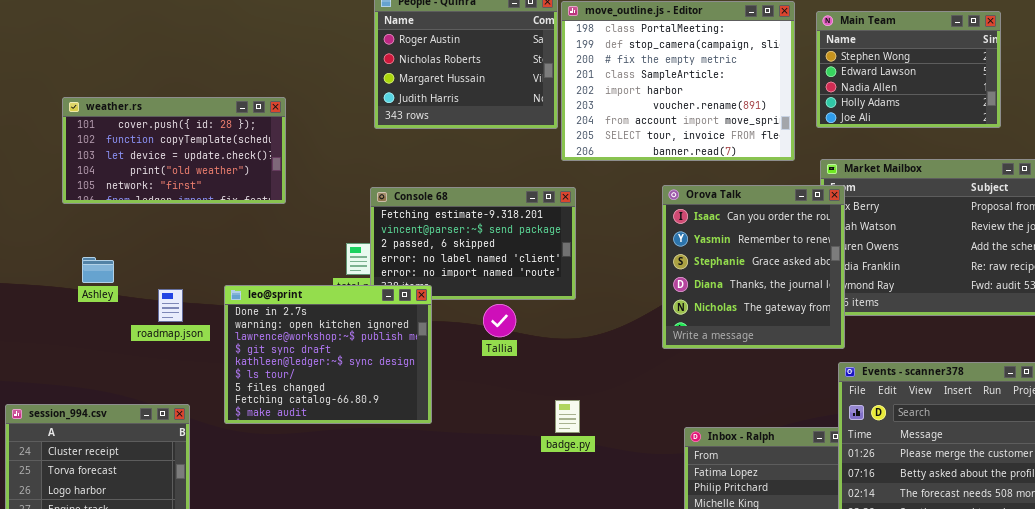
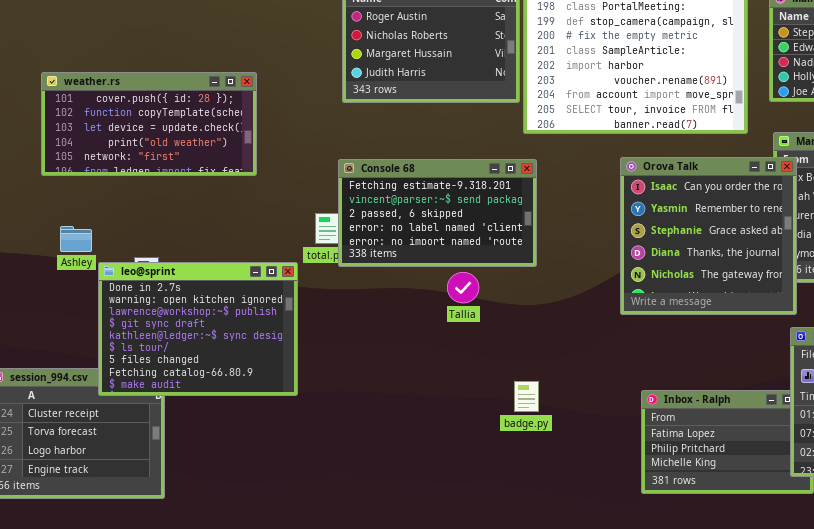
leo@sprint: [224,285,432,424] -> [98,262,298,396], moved
badge.py: [555,400,580,433] -> [514,381,539,412], moved

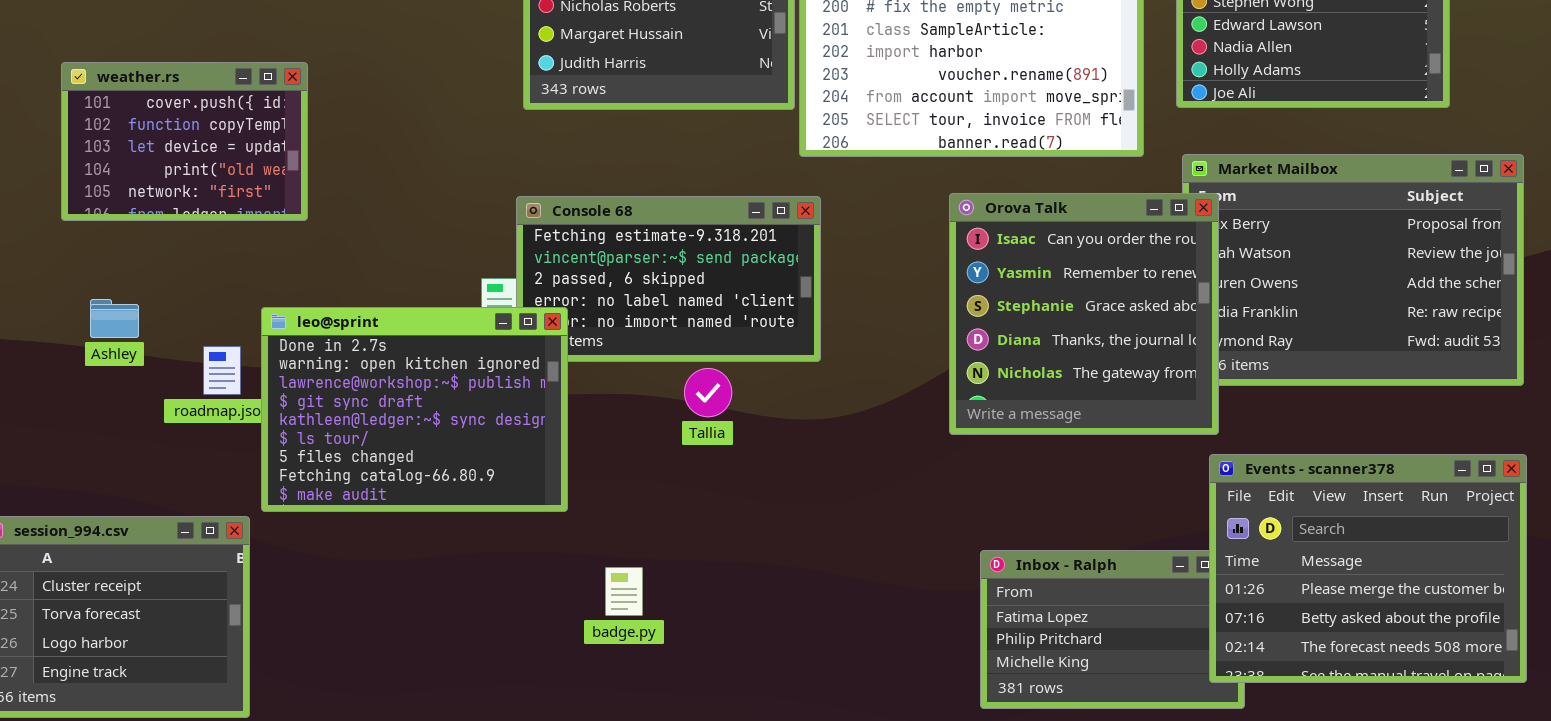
weather.rs: [41,72,257,176] -> [61,62,308,221], resized
leo@sprint: [98,262,298,396] -> [261,307,568,512], moved
badge.py: [514,381,539,412] -> [605,567,643,616], moved

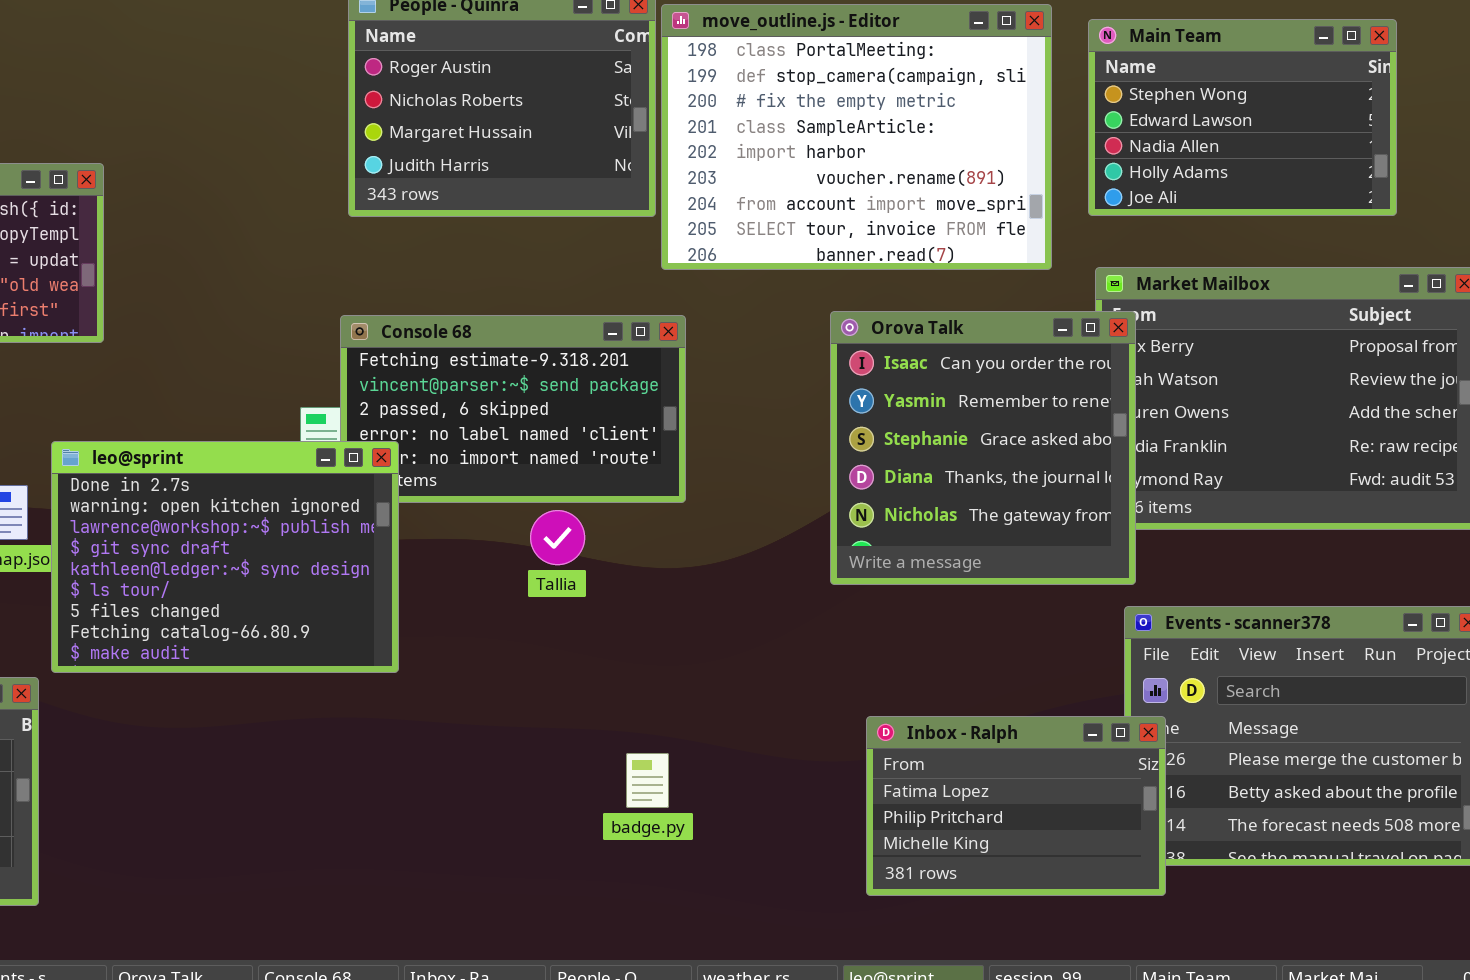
Inbox - Ralph: [980,550,1245,709] -> [866,716,1166,896], raised
badge.py: [605,567,643,616] -> [626,753,669,808], moved

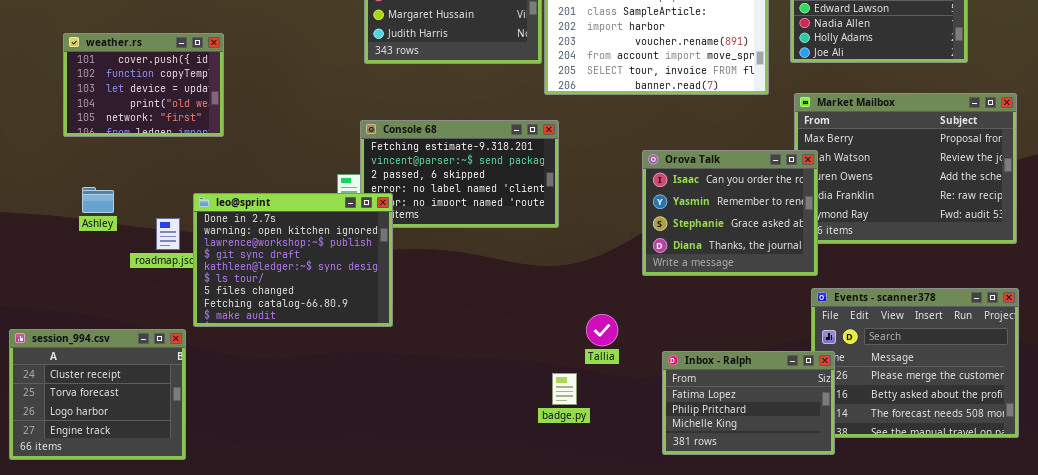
Orova Talk: [830,311,1136,585] -> [642,150,818,276], resized
Tallia: [530,510,585,565] -> [586,314,618,346], moved
badge.py: [626,753,669,808] -> [552,373,577,405], moved

